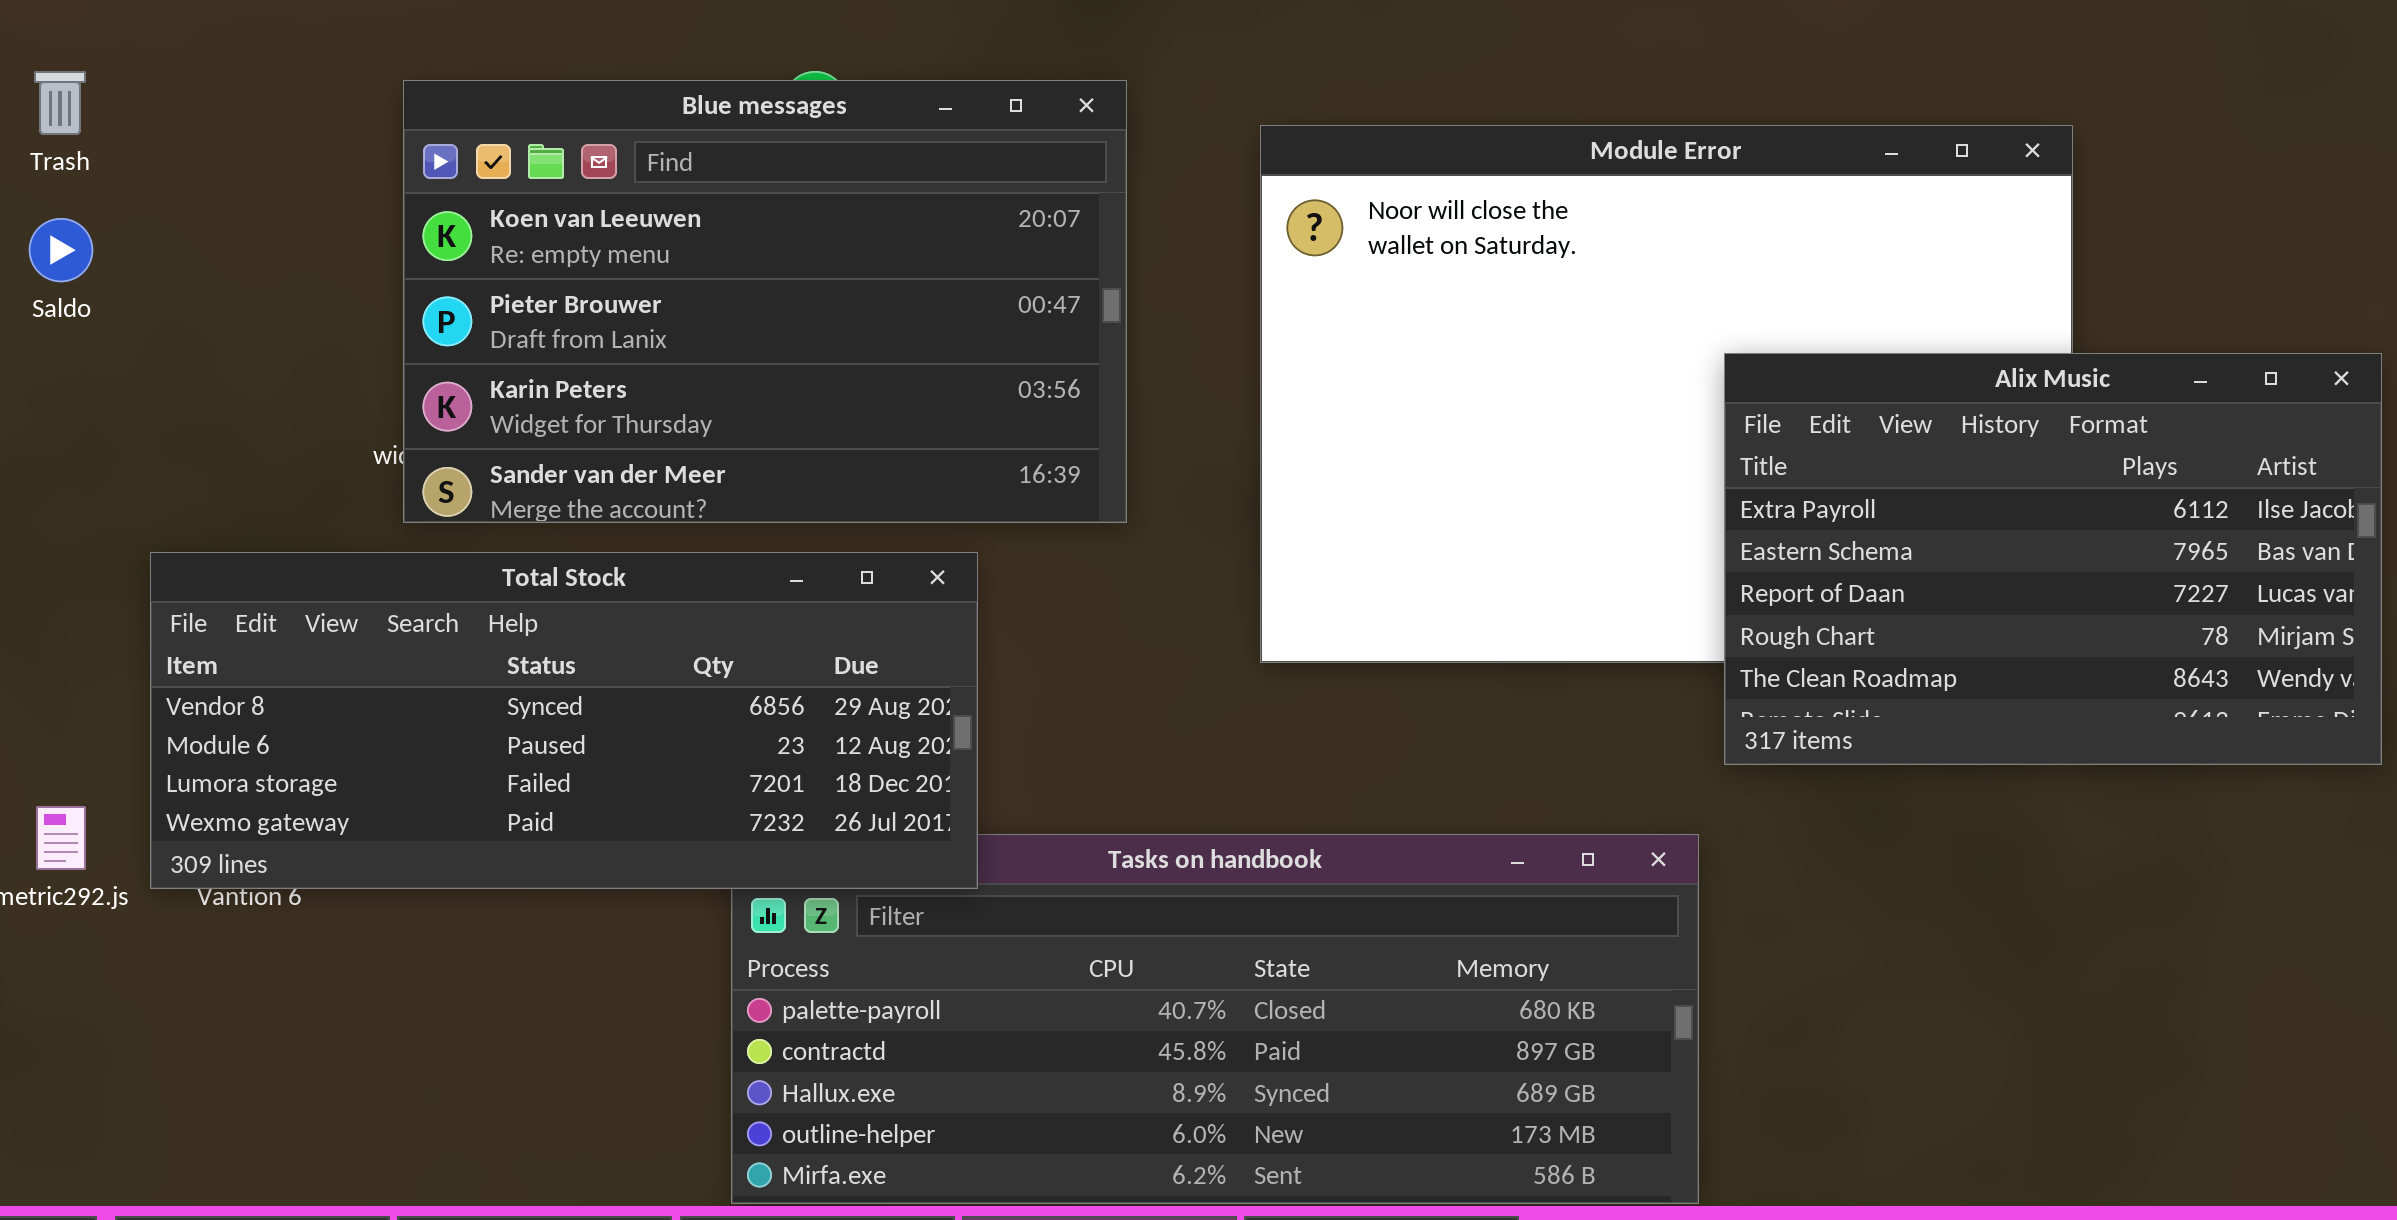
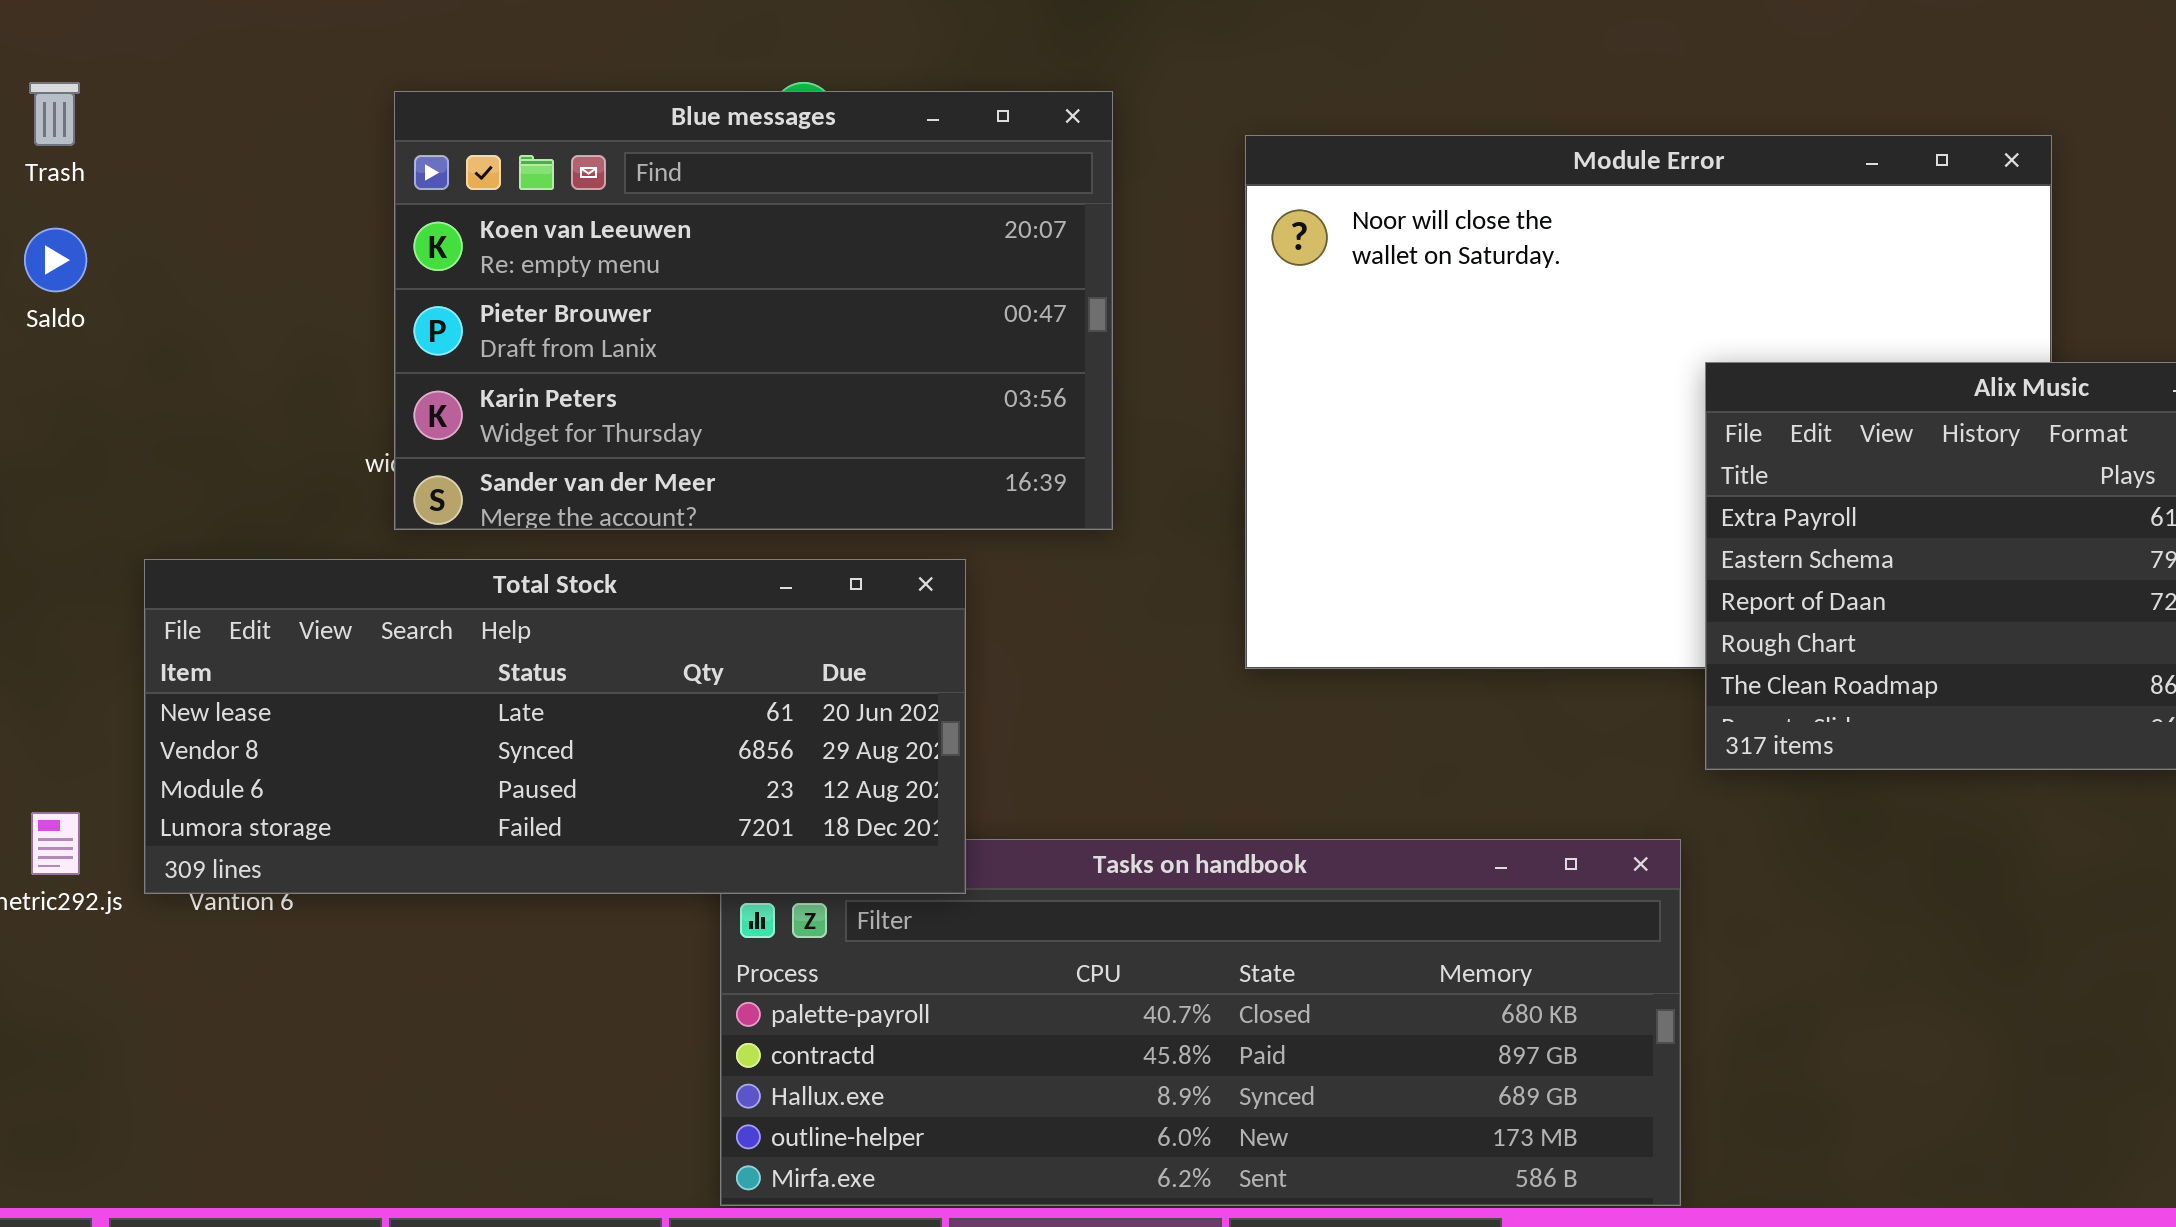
Total Stock: [150,552,978,889] -> [144,559,966,894], scrolled up 1 row

